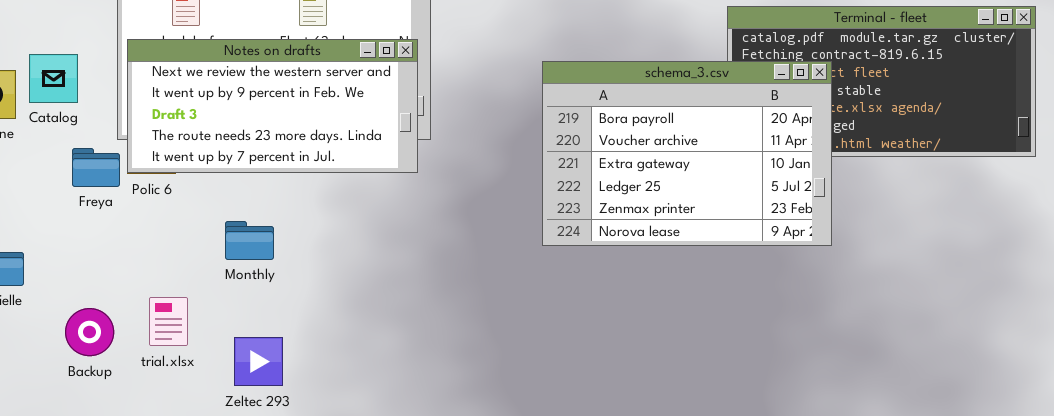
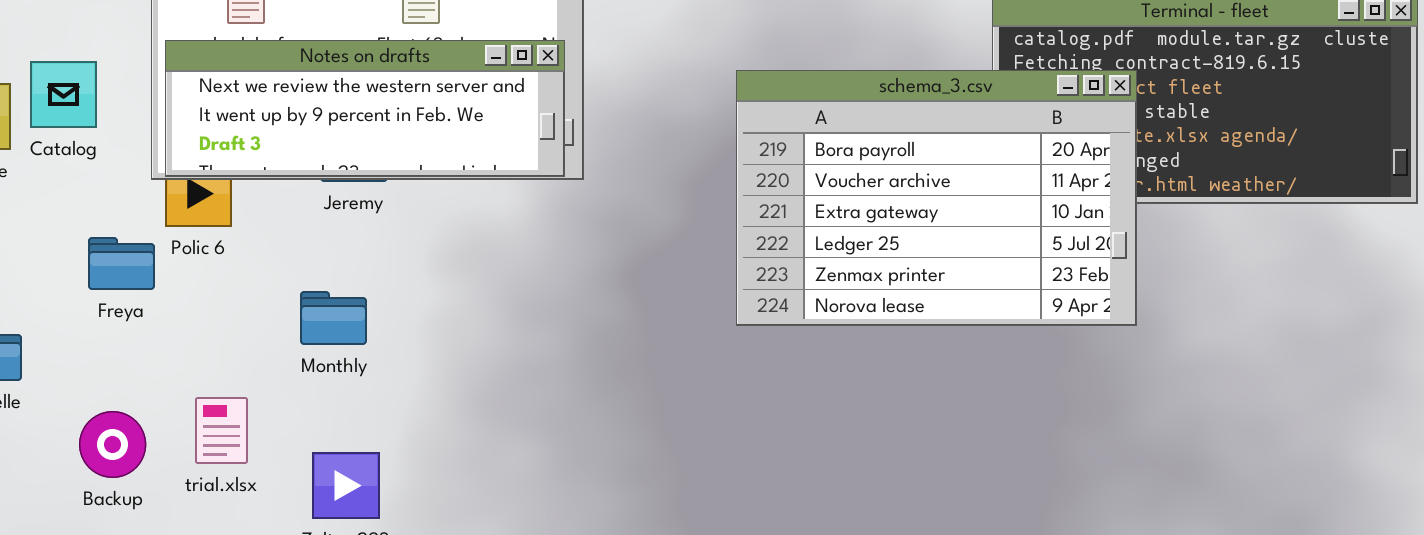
Notes on drafts: [127,39,418,173] -> [165,40,565,177], resized
Freya: [72,148,120,187] -> [88,237,155,290], moved

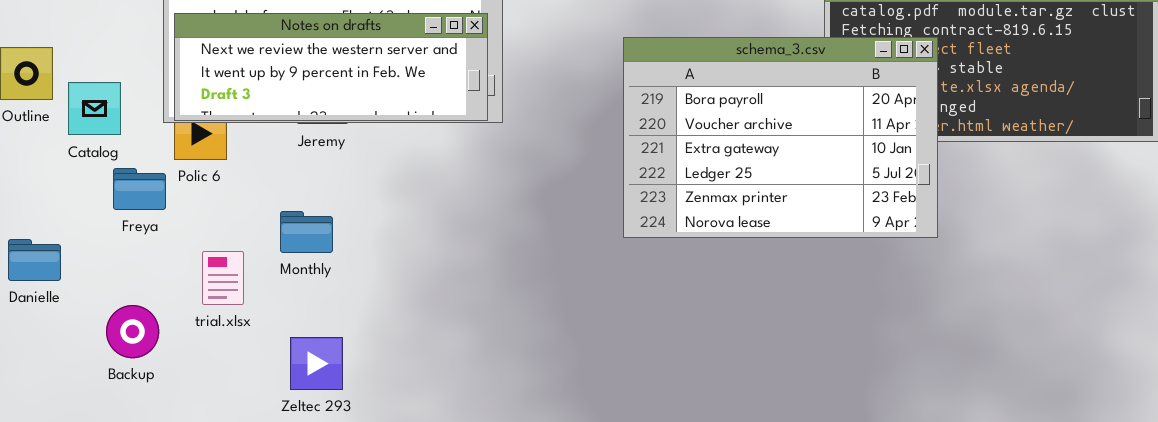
Catalog: [30,61,97,128] -> [68,82,121,135], moved
trial.xlsx: [195,397,248,464] -> [202,251,244,305], moved

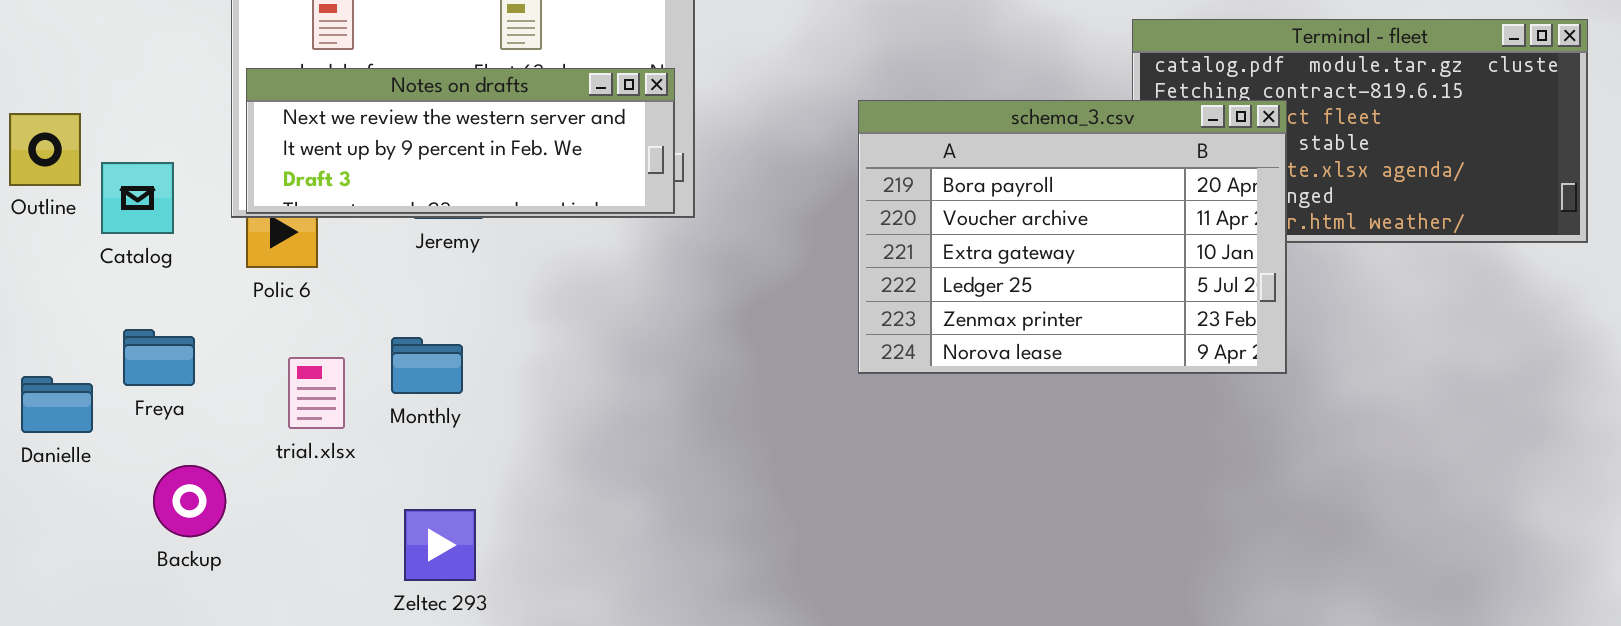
Freya: [113,168,166,210] -> [123,329,195,386], moved
trial.xlsx: [202,251,244,305] -> [288,357,345,429], moved

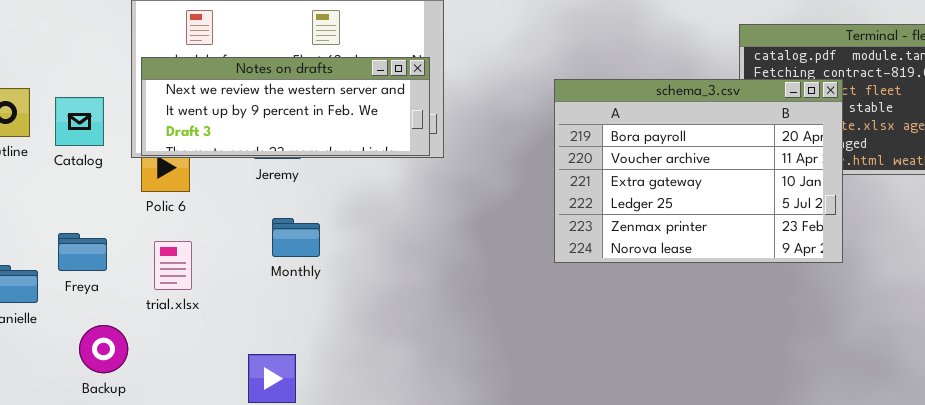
Catalog: [101,162,174,234] -> [55,97,104,146], moved
Monthly: [391,337,463,394] -> [272,218,320,257], moved
trial.xlsx: [288,357,345,429] -> [154,241,192,290], moved

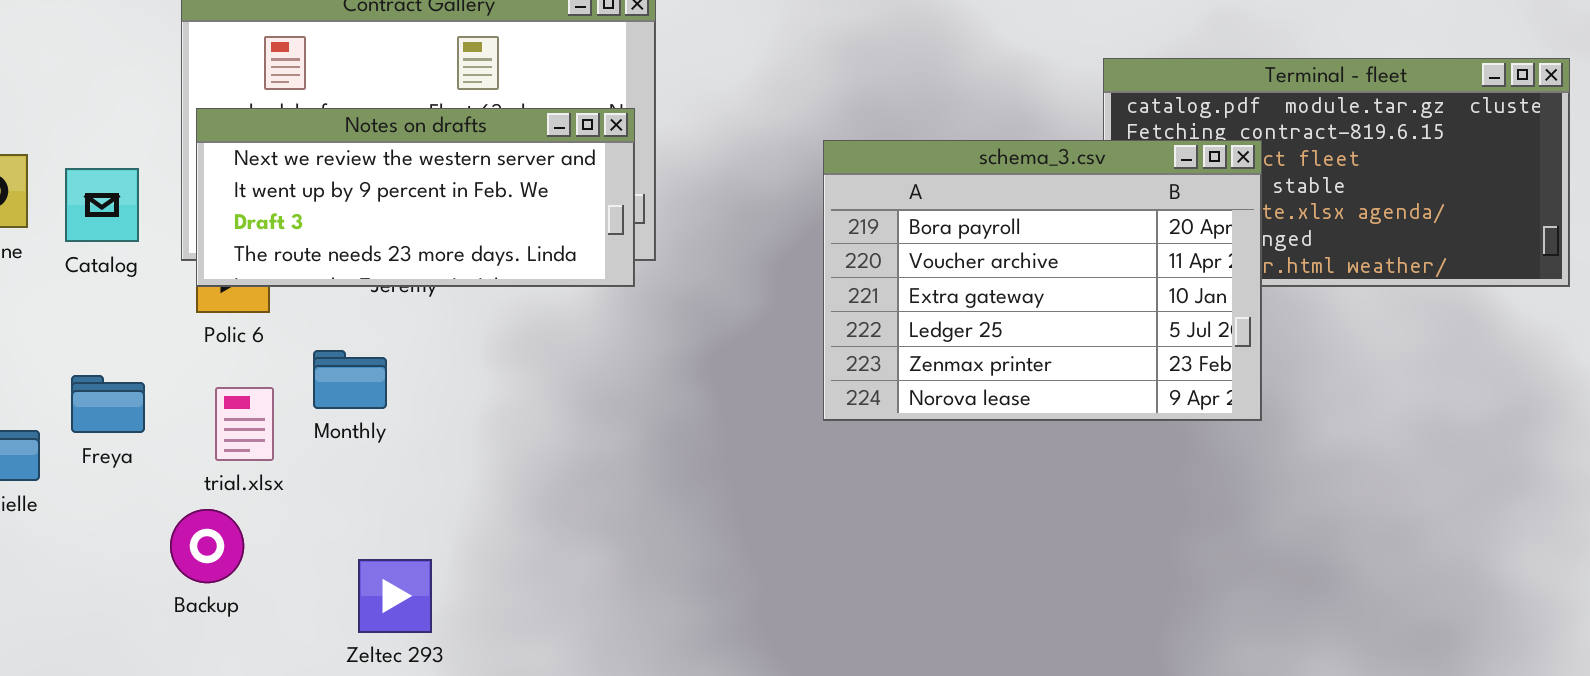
Notes on drafts: [141,57,430,156] -> [196,108,635,287], resized
Monthly: [272,218,320,257] -> [313,350,387,409], moved
Backup: [79,325,128,373] -> [170,509,244,583], moved

